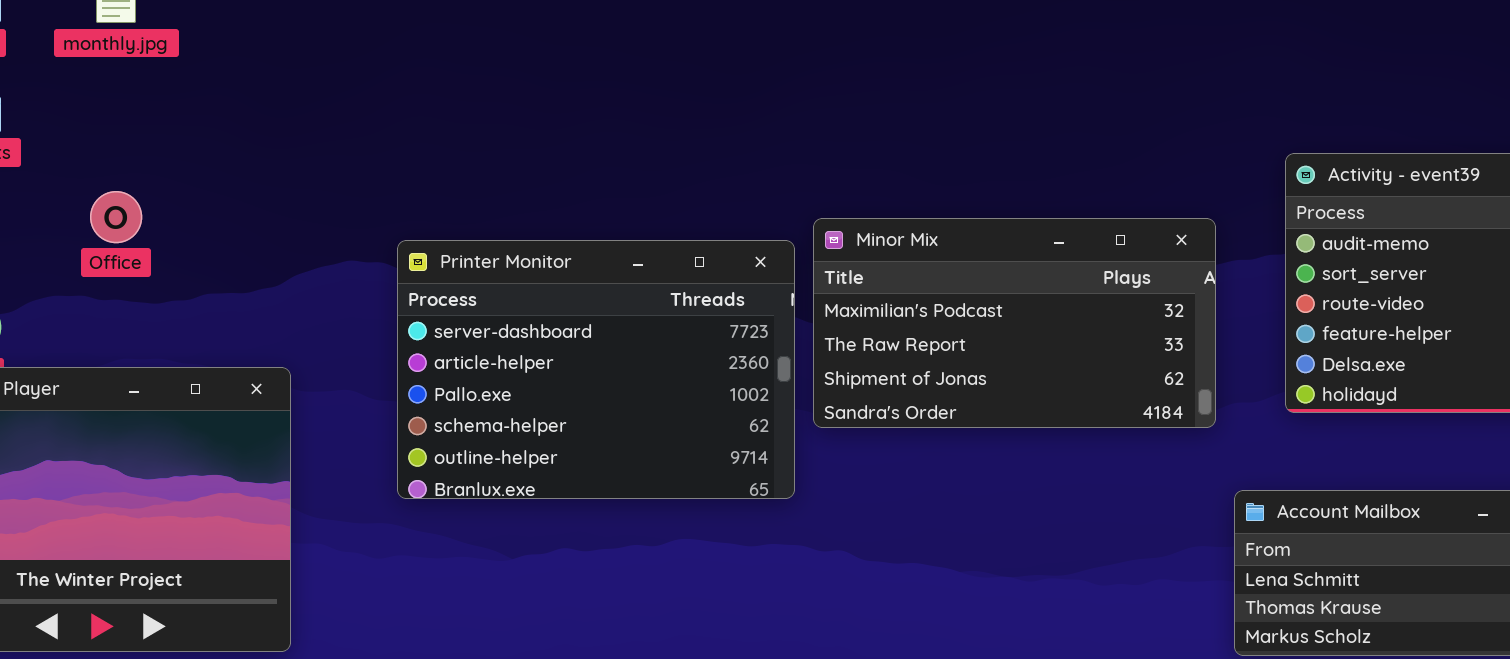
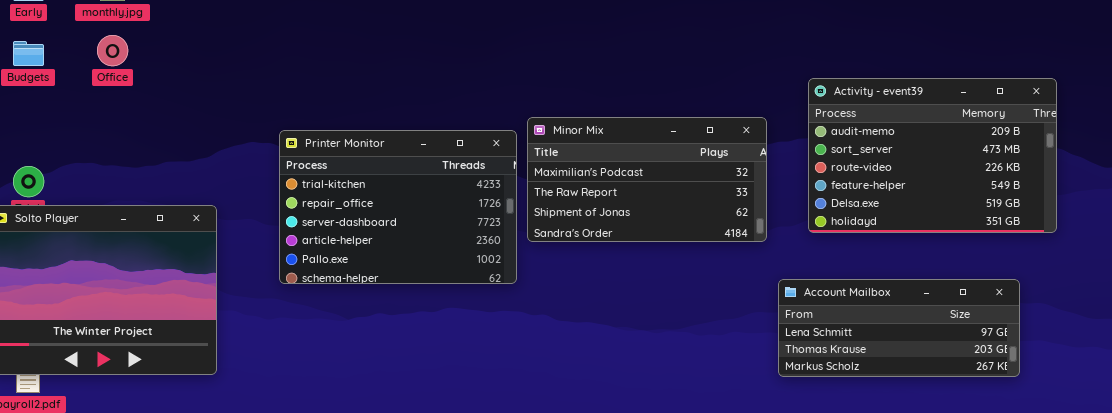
Office: [90,191,142,243] -> [97,35,128,66], moved
Printer Monitor: [397,240,795,499] -> [279,130,517,284], scrolled up 2 rows

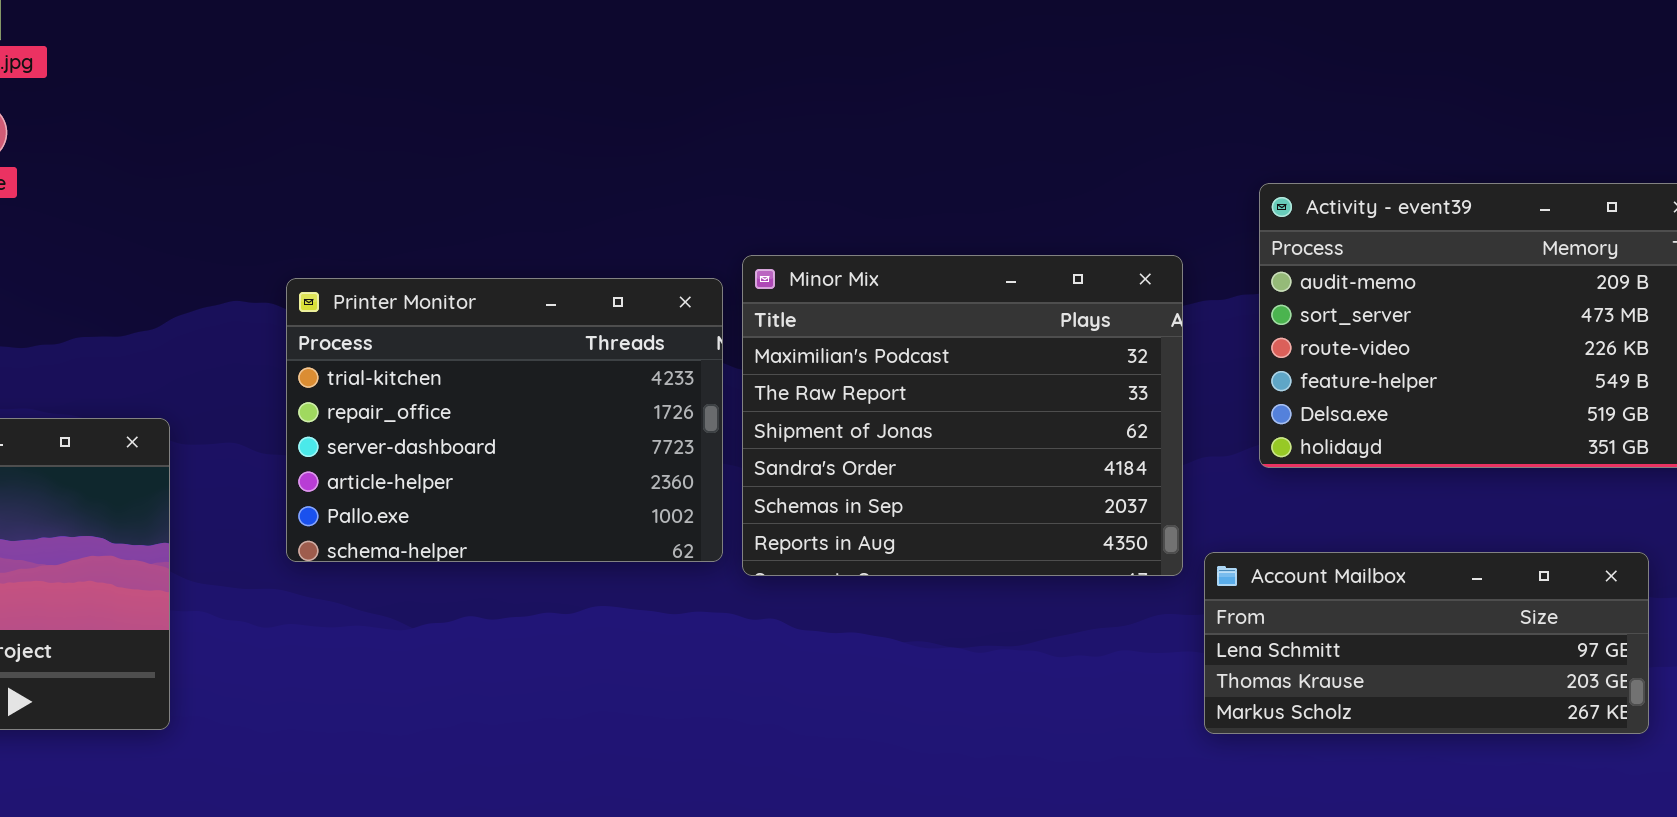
Minor Mix: [527,117,767,242] -> [742,255,1183,576], resized

